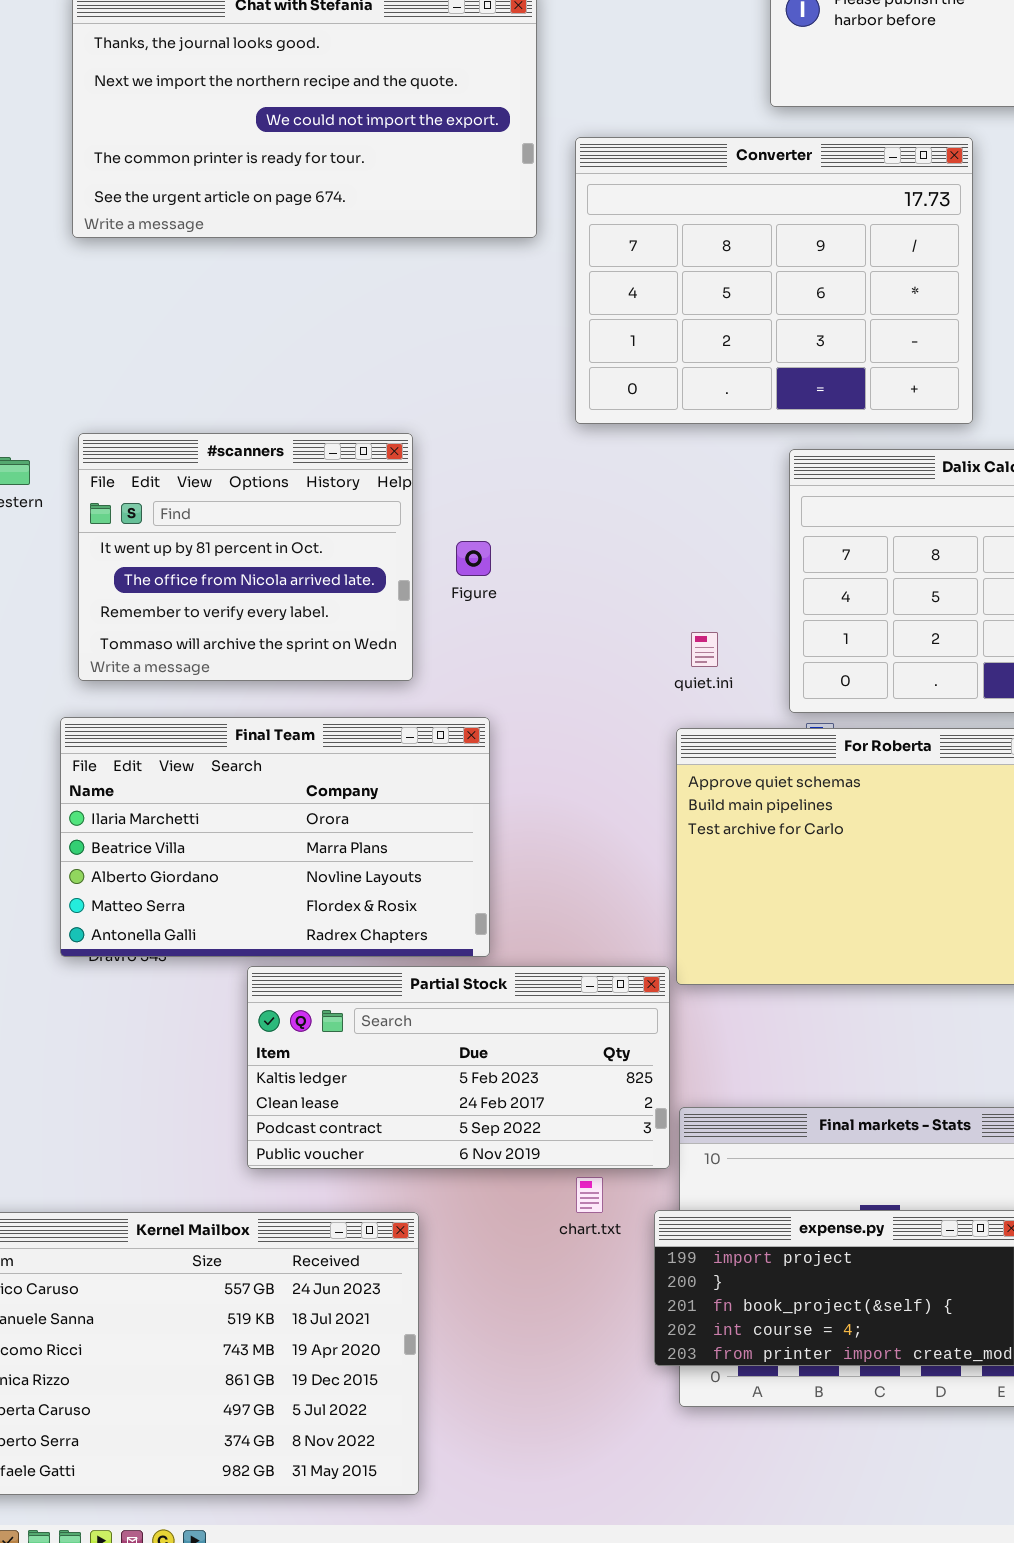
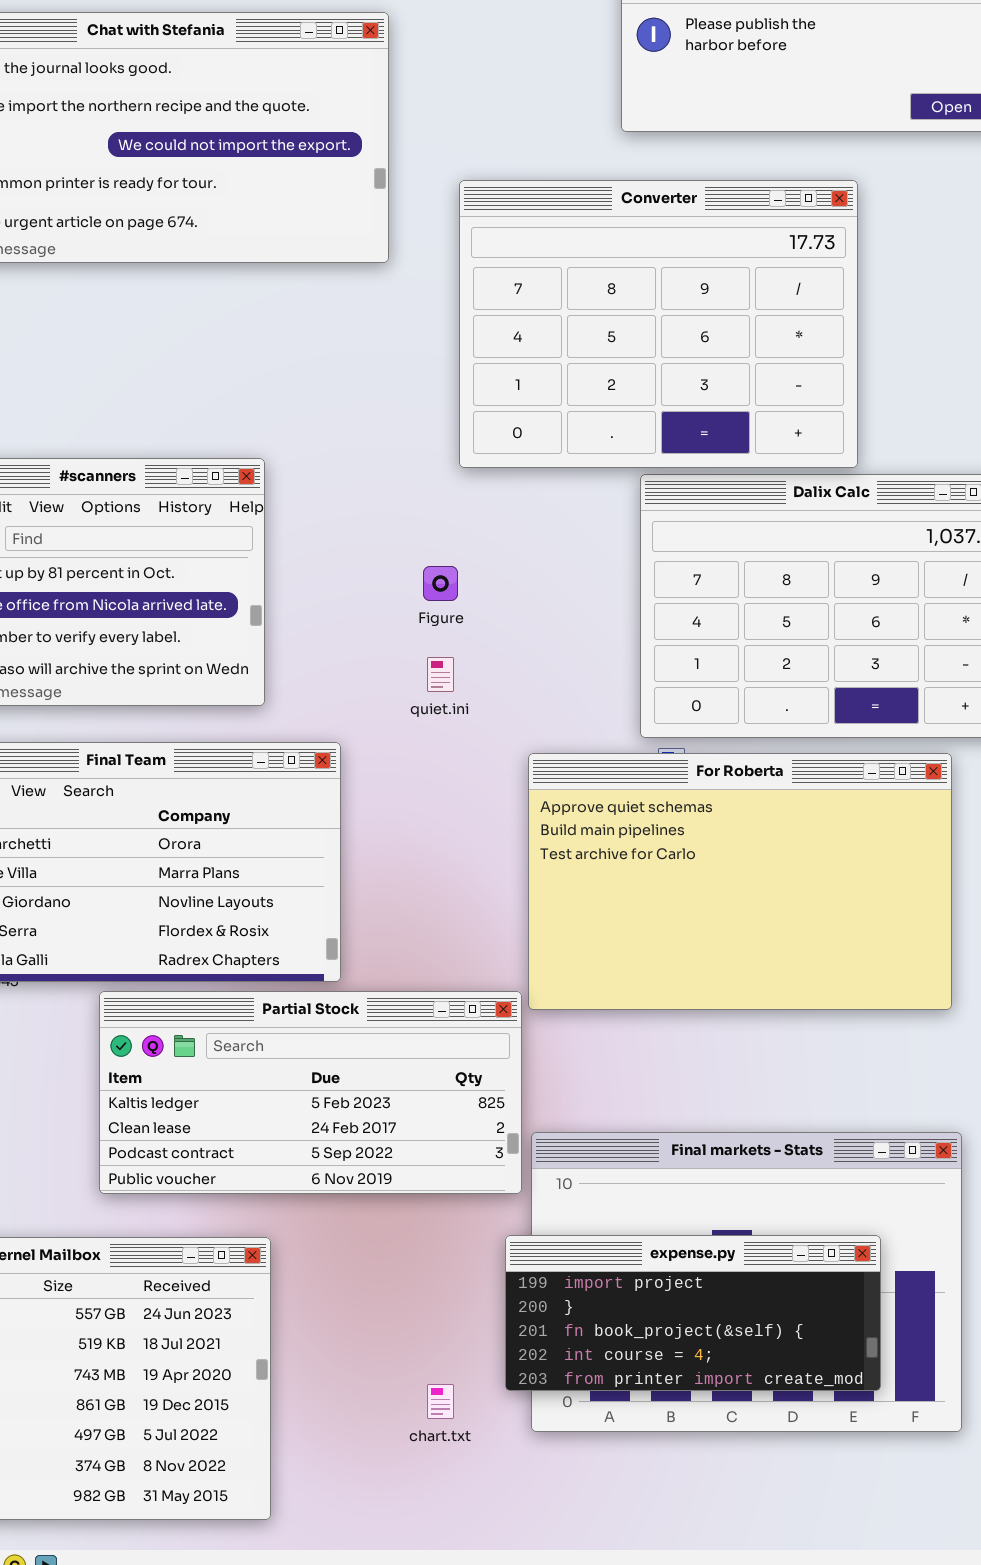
Converter: [575,137,973,424] -> [459,180,858,468], moved
Figure: [456,541,491,576] -> [423,566,458,601], moved
quiet.ini: [691,632,718,667] -> [427,657,454,692], moved
chart.txt: [576,1177,603,1213] -> [427,1384,454,1419], moved

